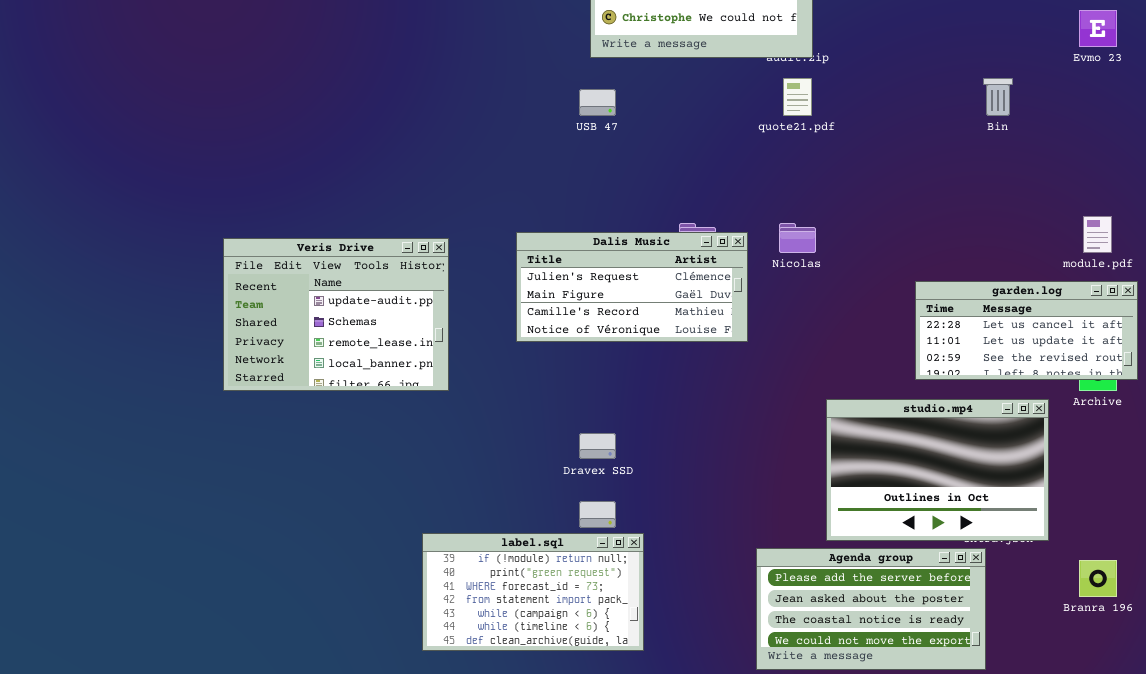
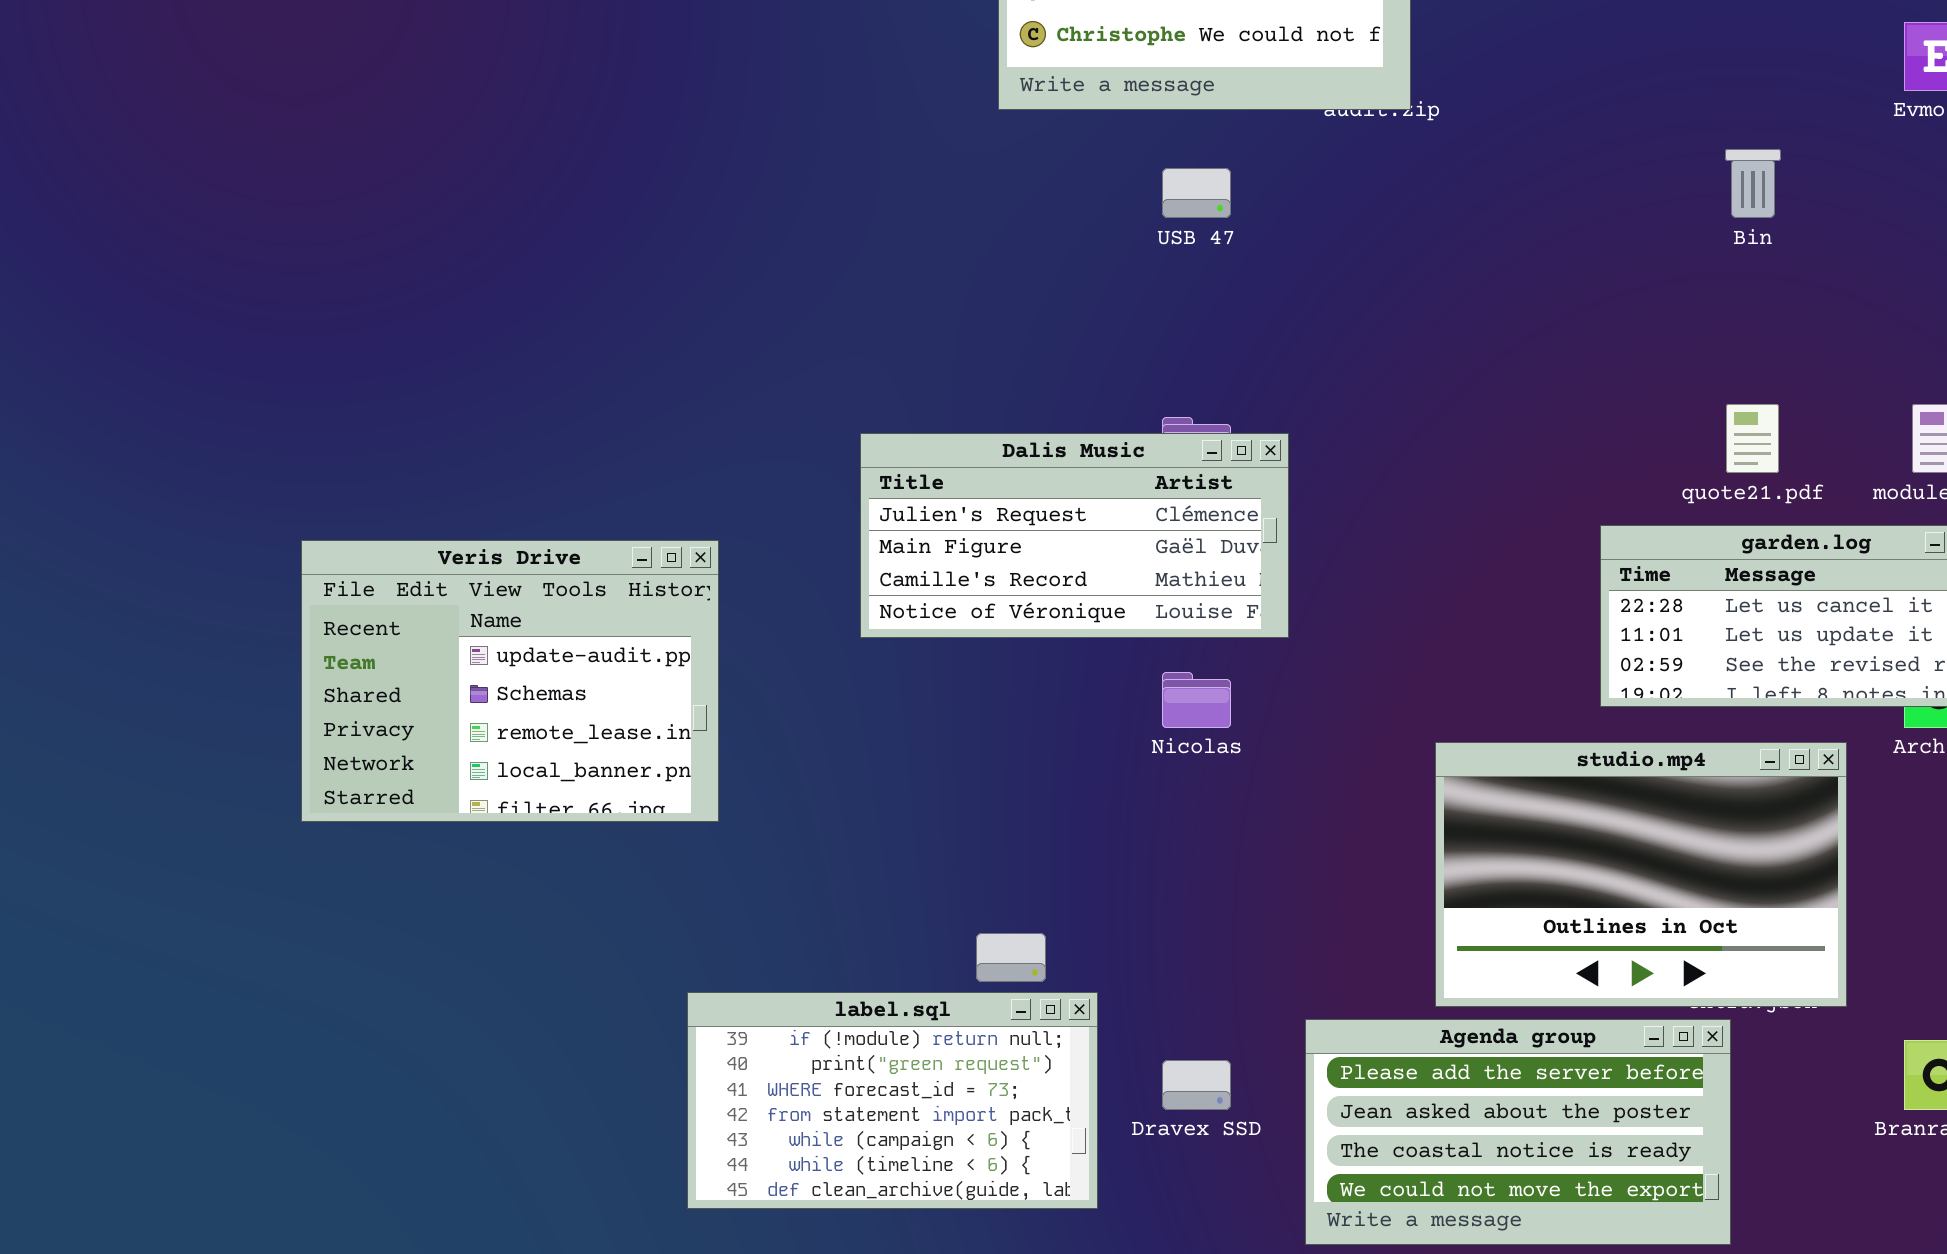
quote21.pdf: [783,78,812,116] -> [1726,404,1779,473], moved
USB 47: [579,89,616,116] -> [1162,168,1231,218], moved
Nicolas: [779,223,816,253] -> [1162,672,1231,728], moved
Veris Drive: [223,238,449,391] -> [301,540,719,822], moved
Dravex SSD: [579,433,616,459] -> [1162,1060,1231,1110], moved

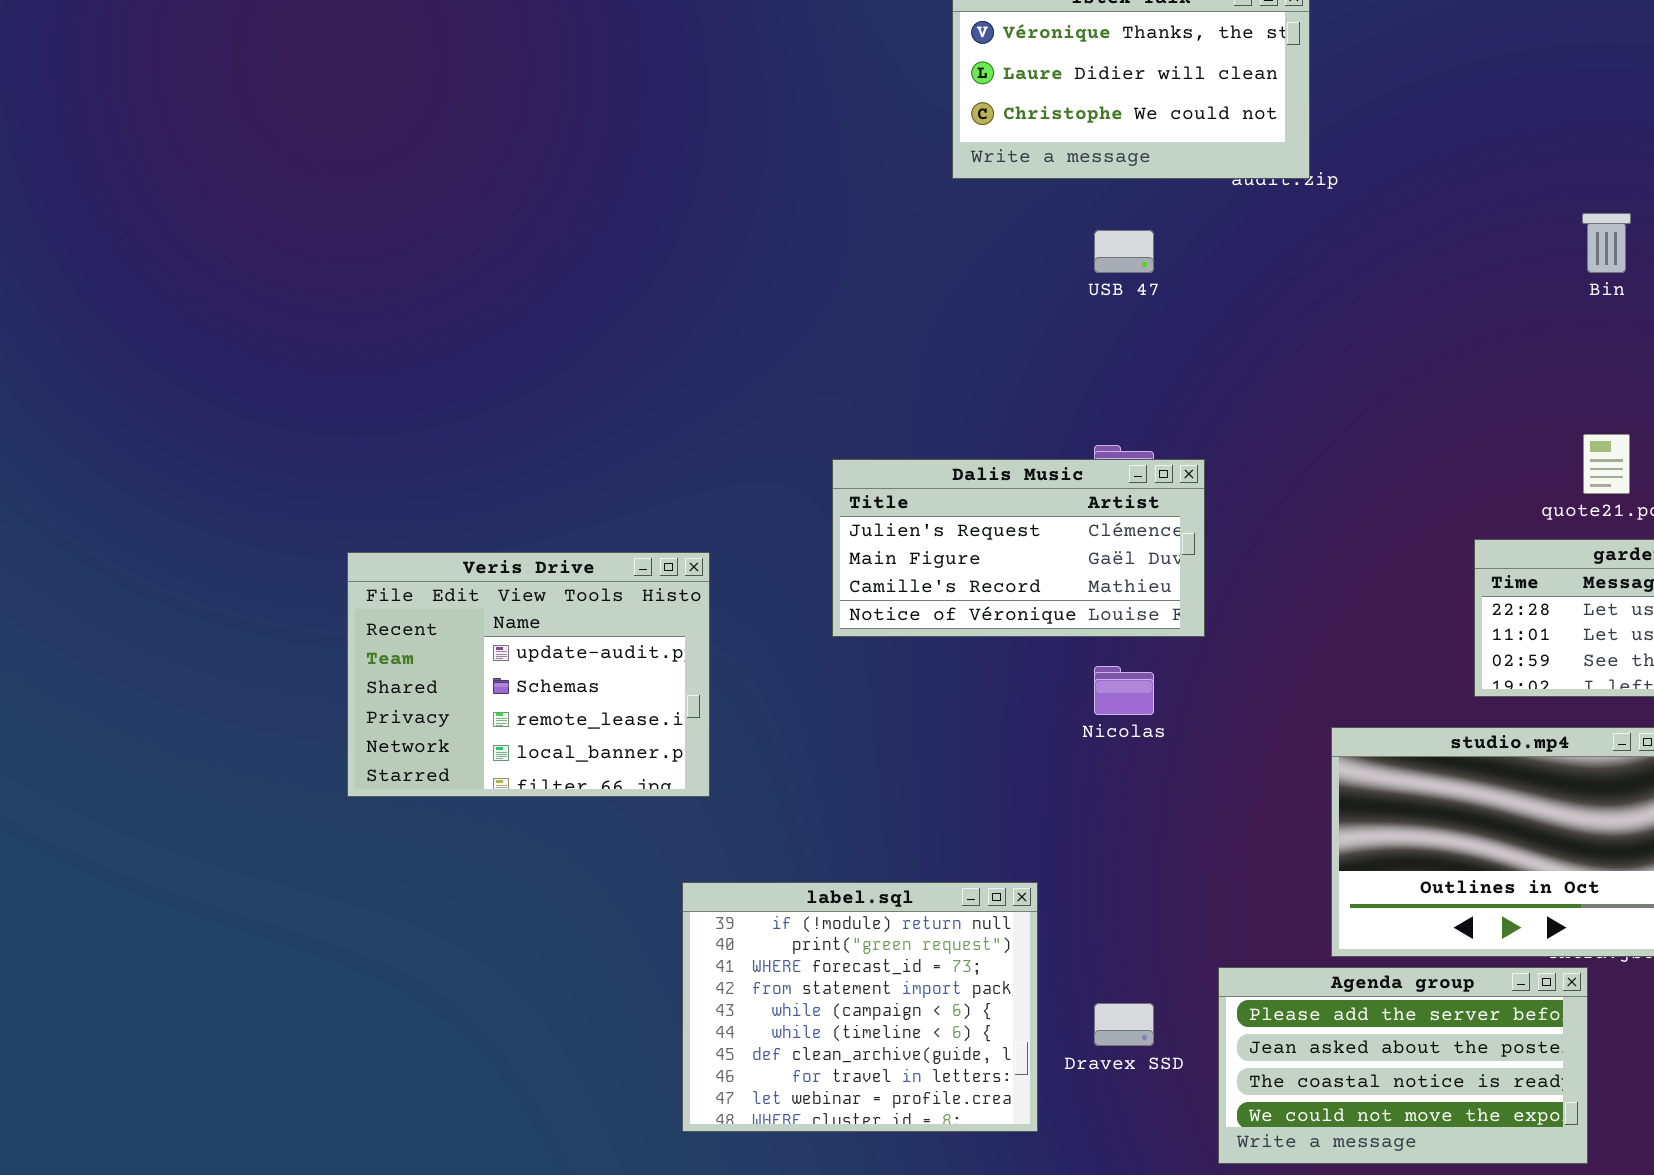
label.sql: [687,992,1098,1209] -> [682,882,1038,1132], resized

